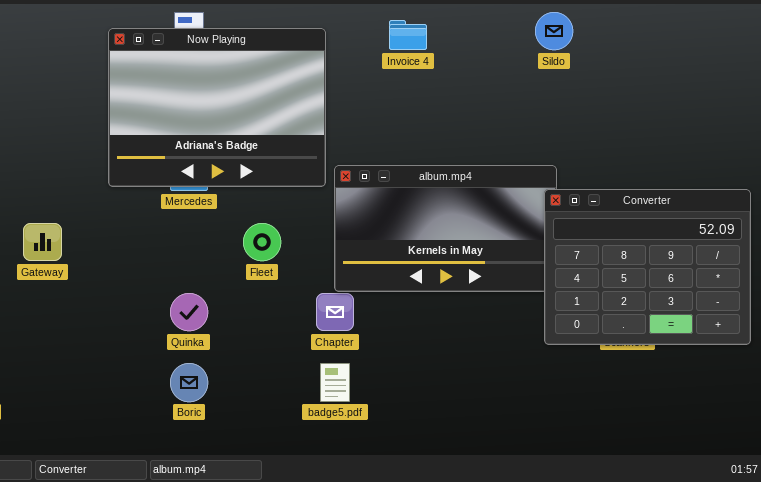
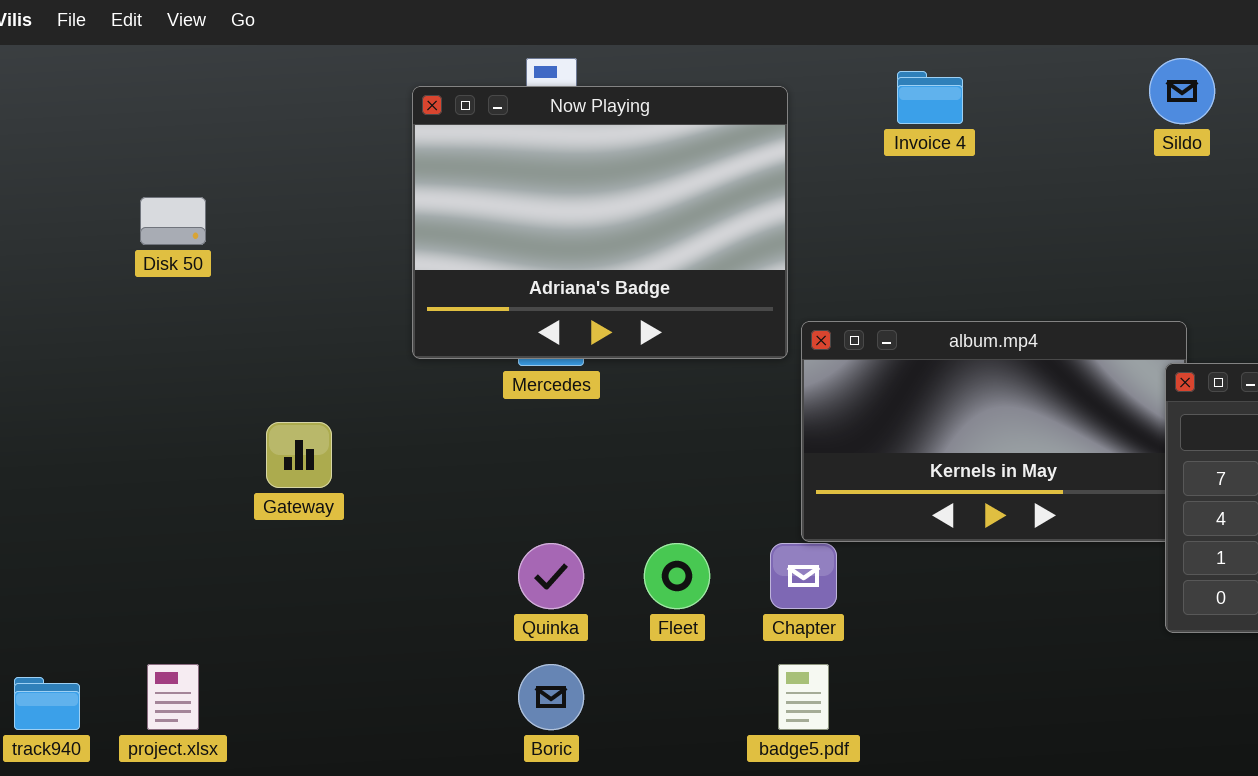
Fleet: [243,223,281,261] -> [644,543,710,609], moved

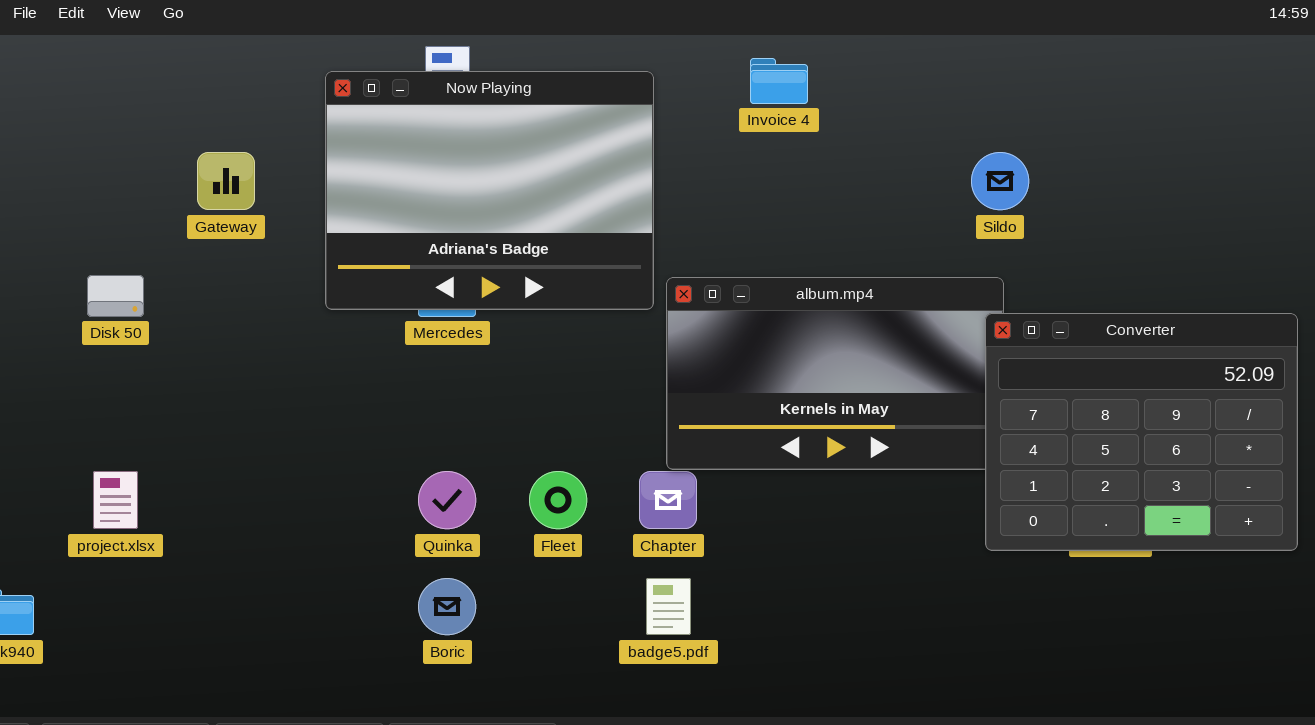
Sildo: [1149,58,1215,124] -> [971,152,1029,210], moved
Disk 50: [140,197,206,245] -> [87,275,144,317], moved
Gateway: [266,422,332,488] -> [197,152,255,210], moved
project.xlsx: [147,664,199,730] -> [93,471,138,529], moved

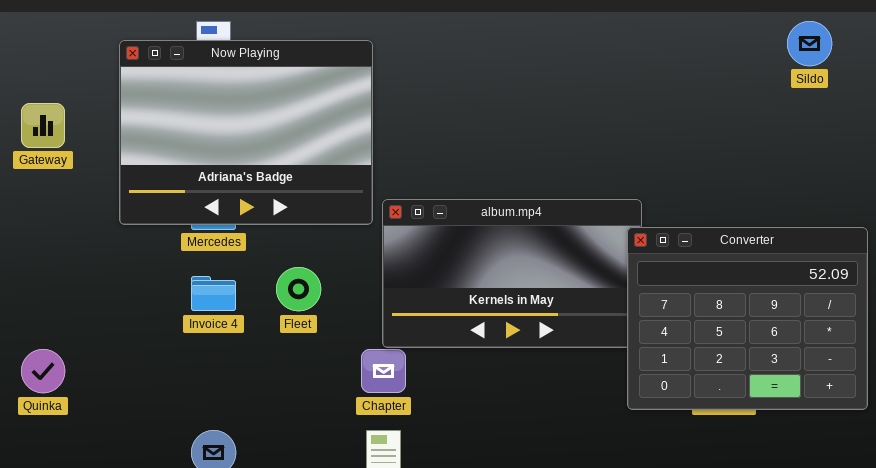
Invoice 4: [750,58,808,104] -> [191,276,236,311], moved
Sildo: [971,152,1029,210] -> [787,21,832,66], moved
Quinka: [418,471,476,529] -> [21,349,65,393], moved
Fleet: [529,471,587,529] -> [276,267,321,311], moved

